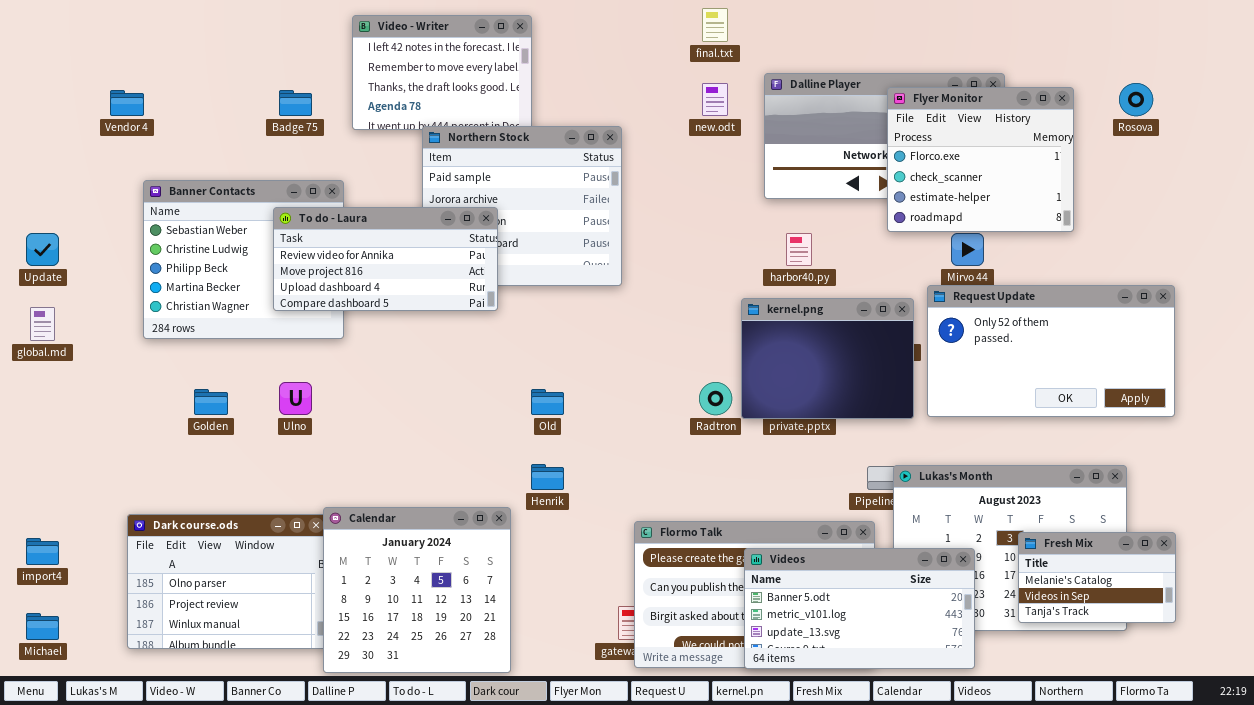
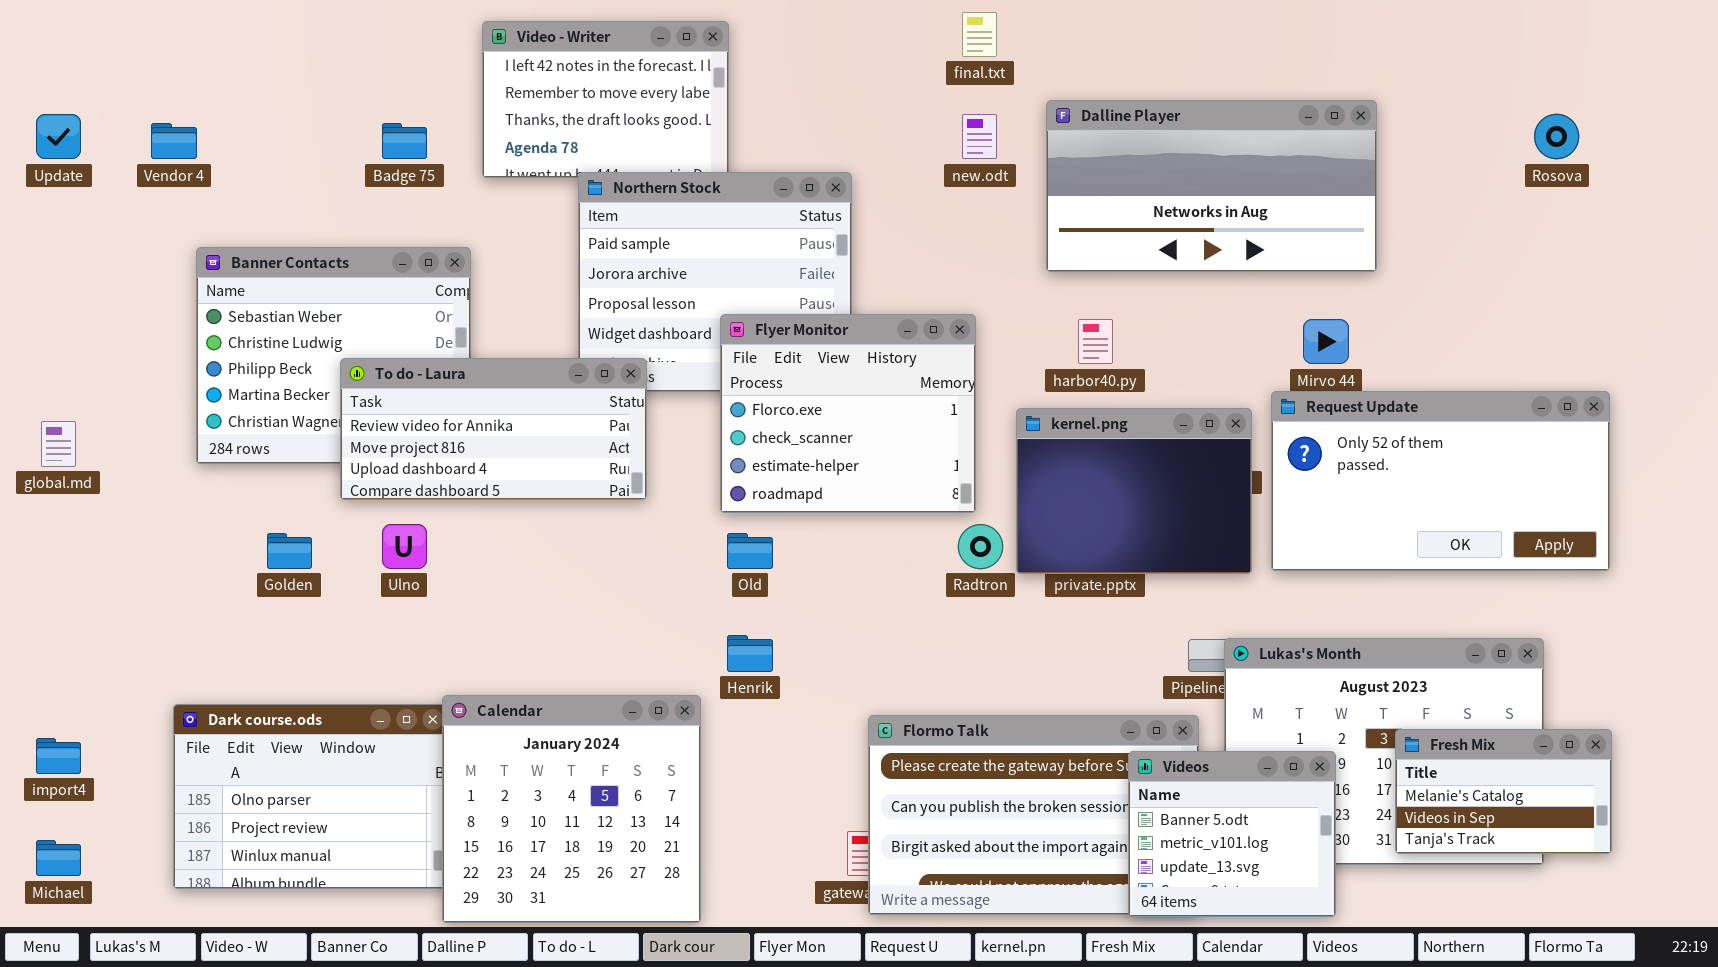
Flyer Monitor: [887,87,1074,232] -> [720,314,976,513], moved
To do - Laura: [273,207,498,311] -> [340,358,647,500], moved
Update: [26,233,59,266] -> [36,114,81,159], moved
Videos: [744,548,975,669] -> [1128,751,1336,917], resized

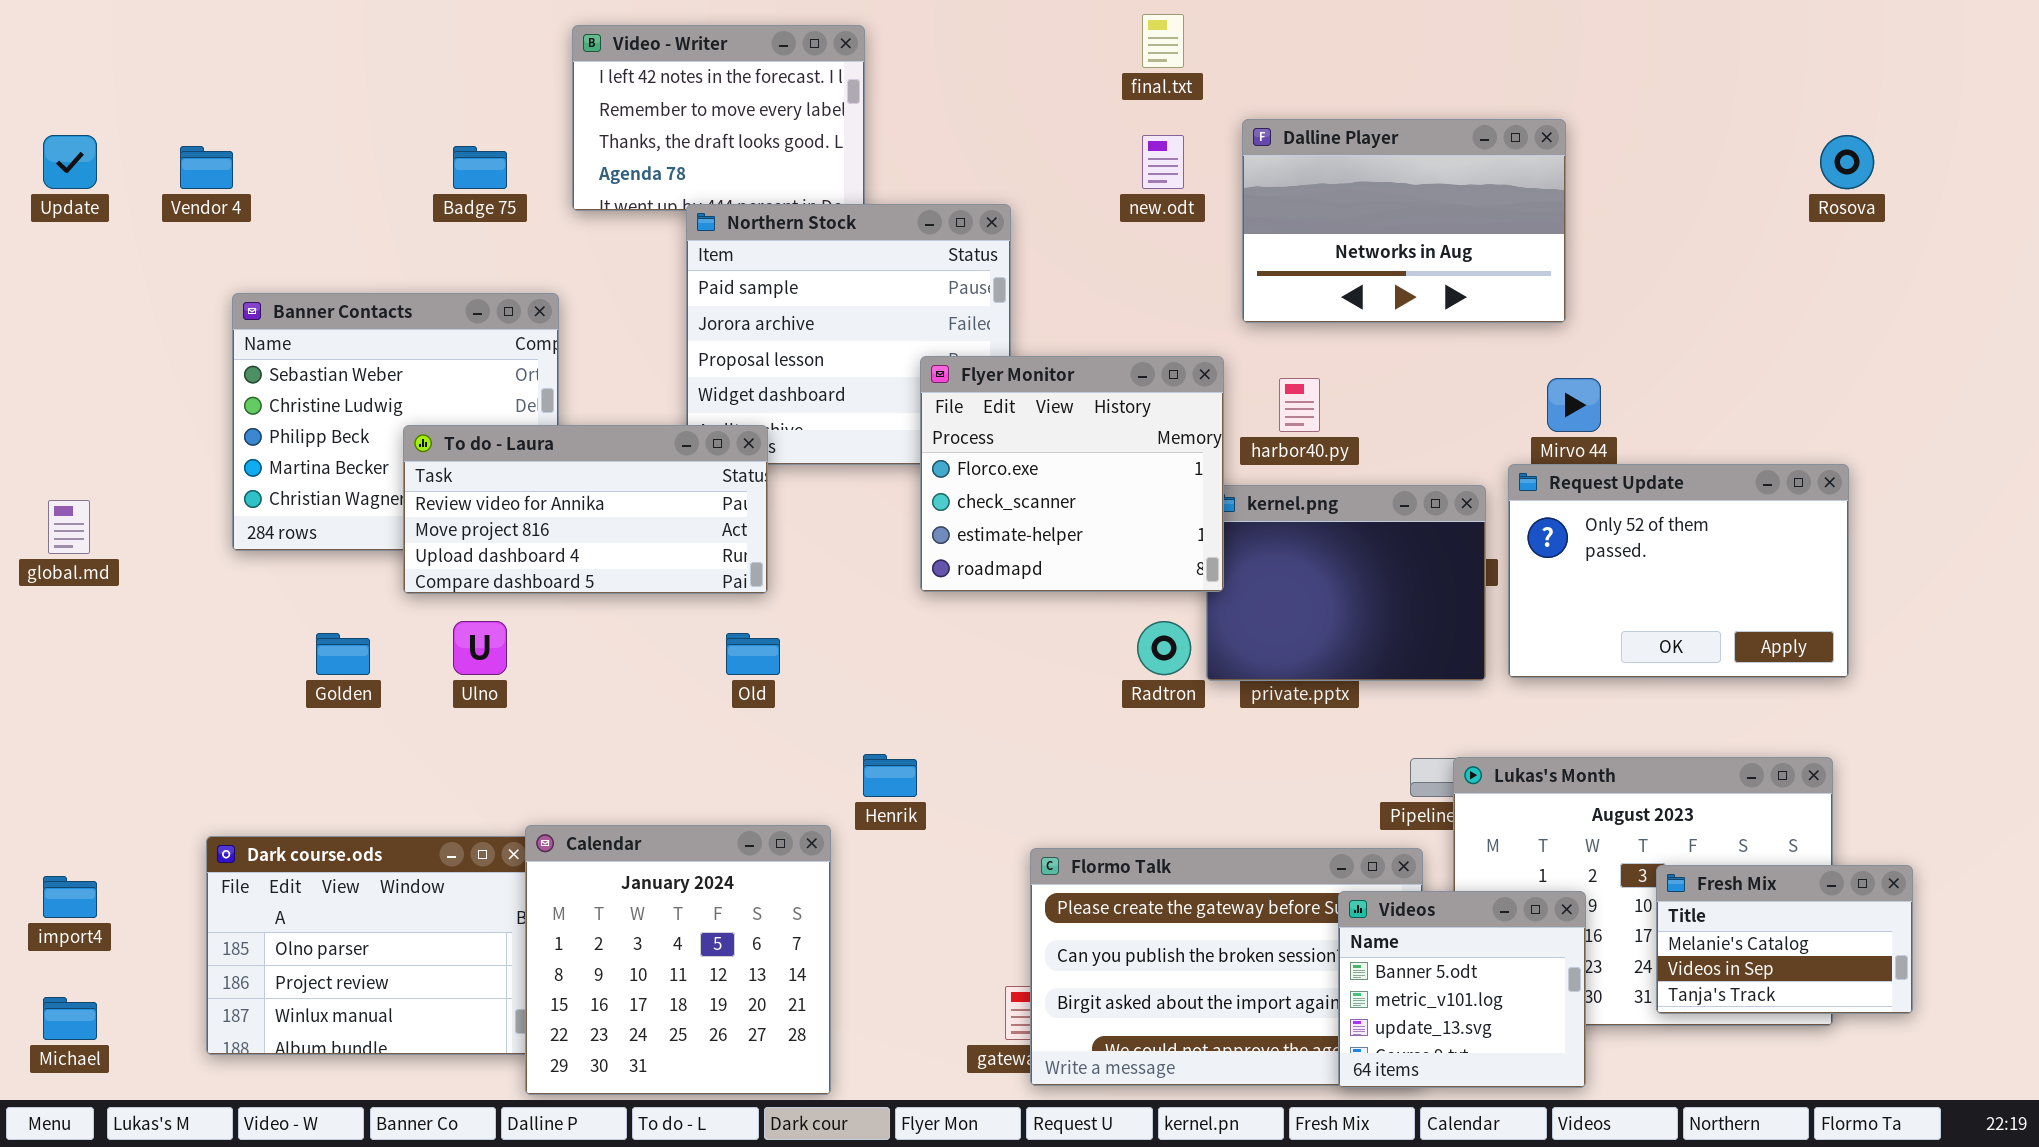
Dalline Player: [1046,100,1377,272] -> [1242,119,1566,323], resized
Flyer Monitor: [720,314,976,513] -> [920,356,1224,592], moved
Request Update: [1271,391,1610,571] -> [1508,464,1849,678], resized
Old: [727,533,773,569] -> [726,633,780,675], moved

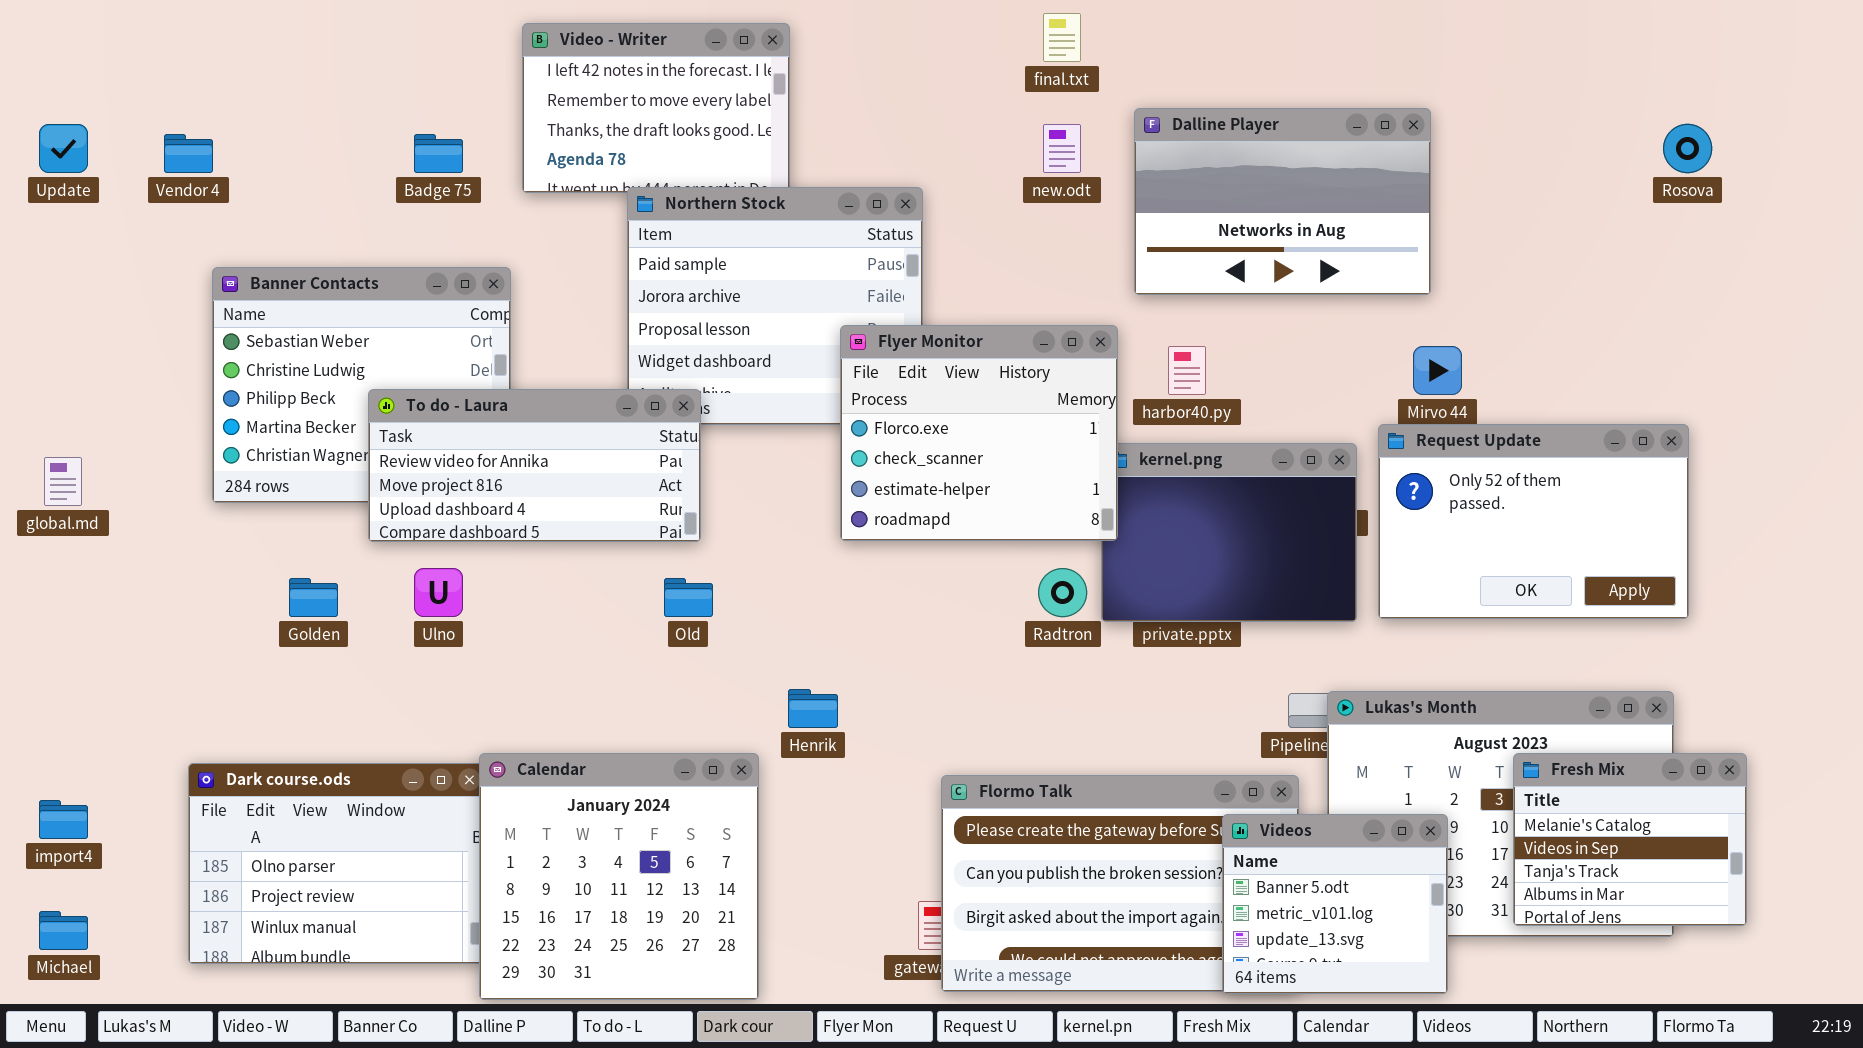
Fresh Mix: [1656,865,1913,1014] -> [1513,753,1747,926], resized

